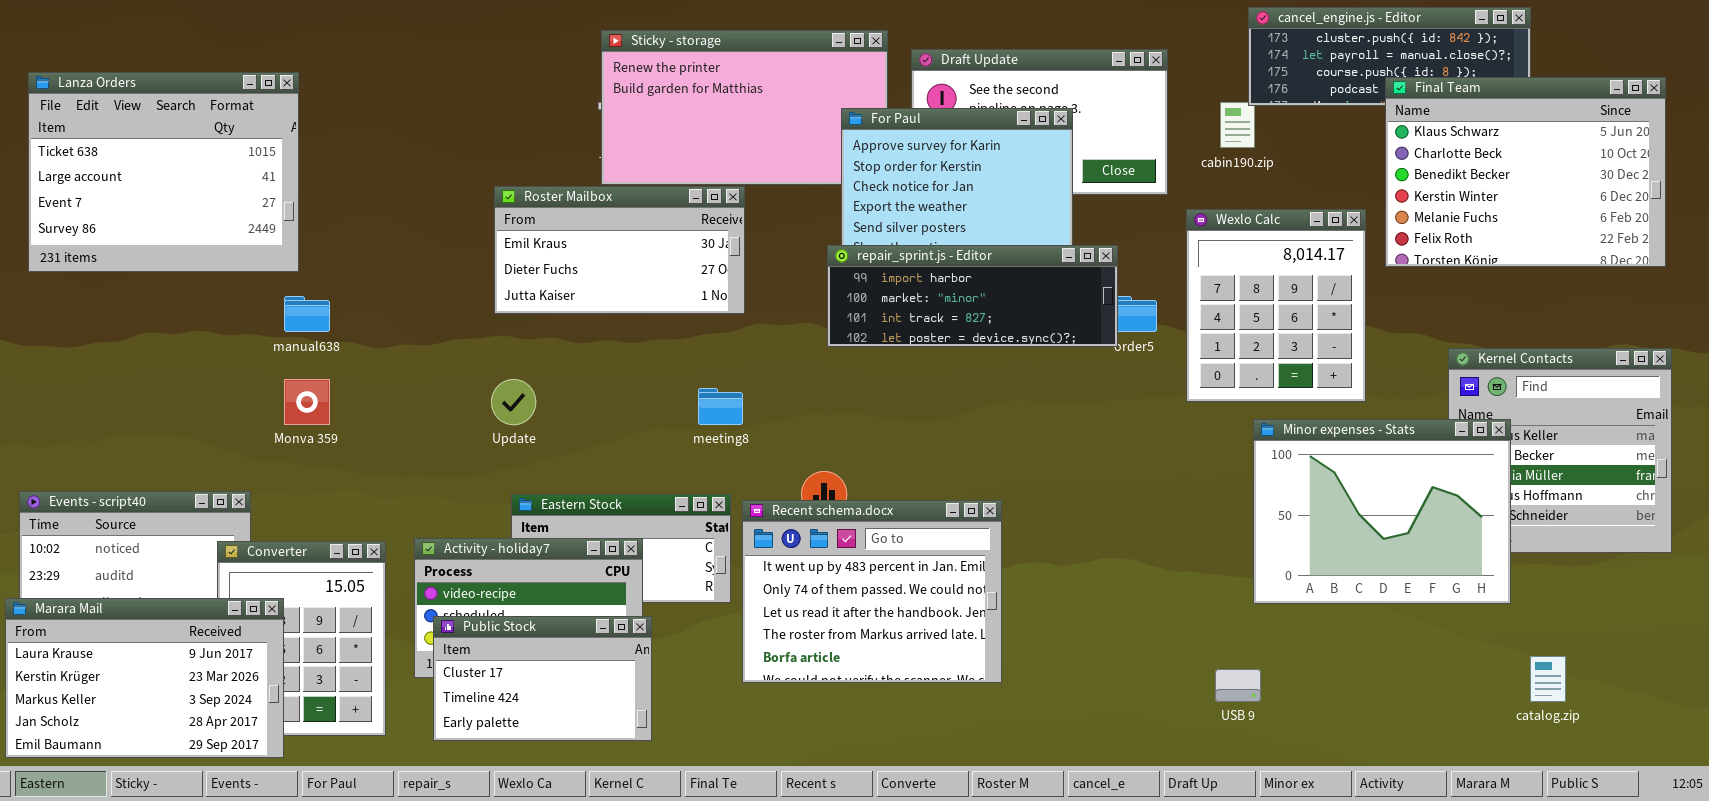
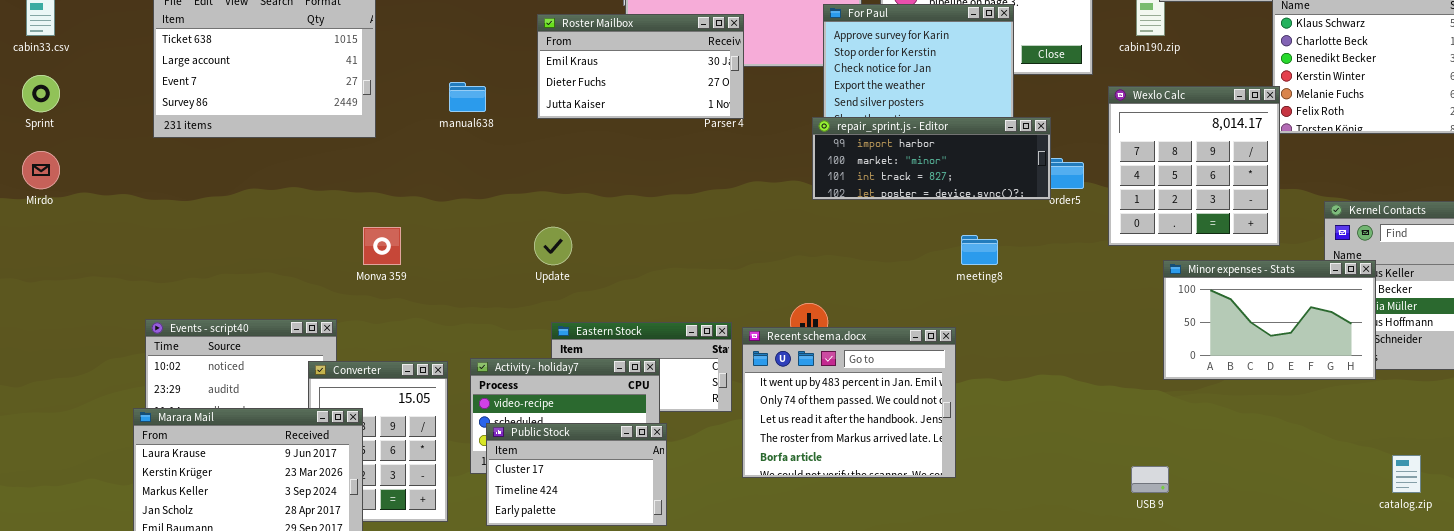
Roster Mailbox: [494,186,745,314] -> [537,14,744,119], moved
Wexlo Calc: [1186,209,1366,402] -> [1108,86,1280,246], resized
manual638: [284,296,330,332] -> [449,82,486,112], moved
meeting8: [698,388,743,425] -> [961,235,998,265], moved
Minor expenses - Stats: [1253,419,1511,604] -> [1163,260,1376,380], resized

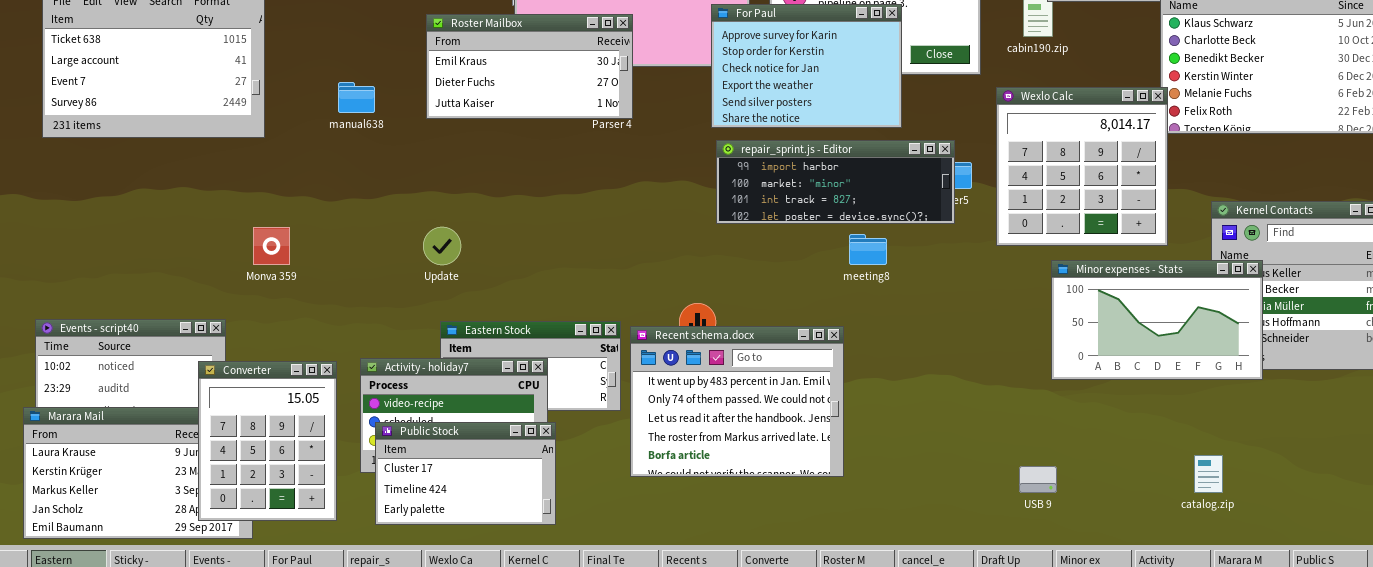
repair_sprint.js - Editor: [812,117,1051,200] -> [716,140,955,224], moved
Converter: [308,361,448,522] -> [198,361,337,521], raised
catalog.zip: [1392,455,1421,493] -> [1194,455,1223,493], moved

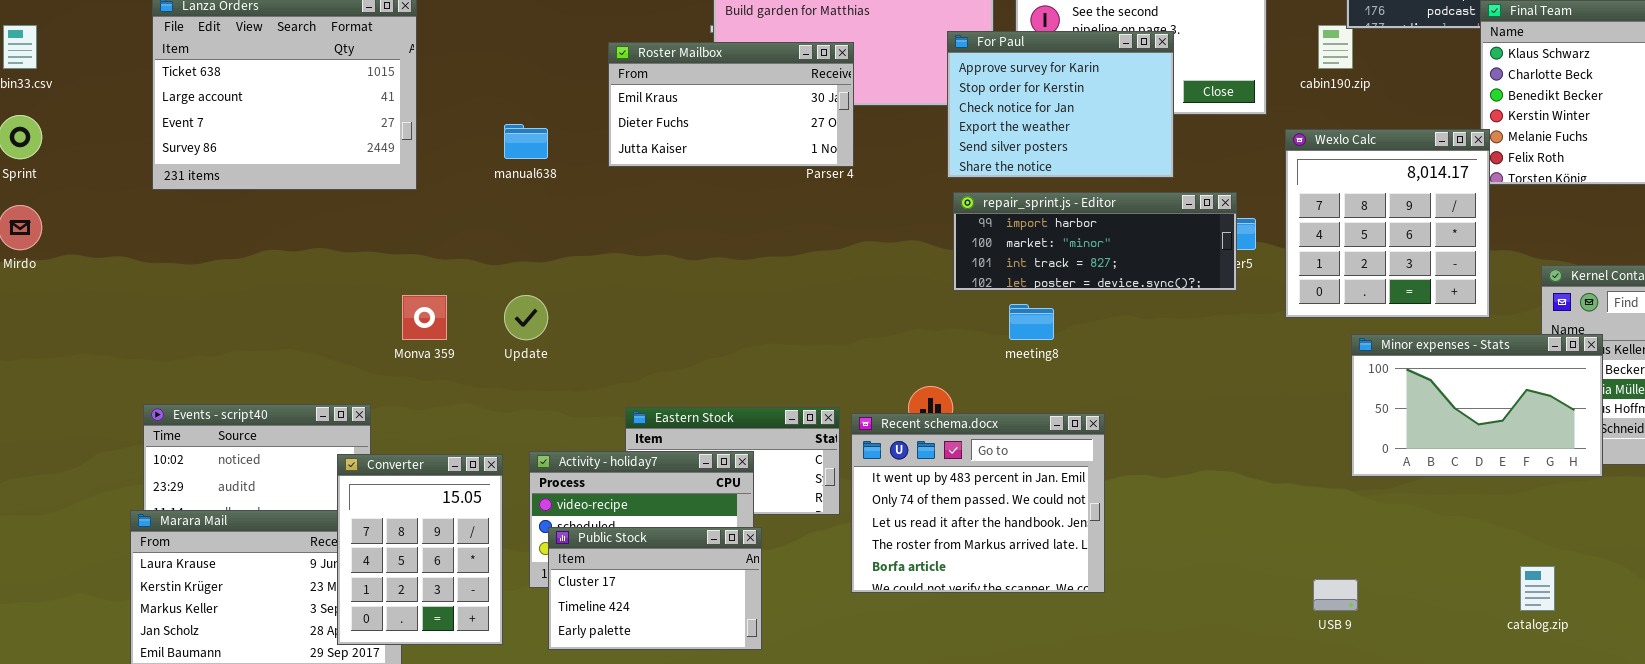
Update: [423,227,461,265] -> [504,295,548,340], moved
meeting8: [849,234,887,265] -> [1009,304,1054,340], moved

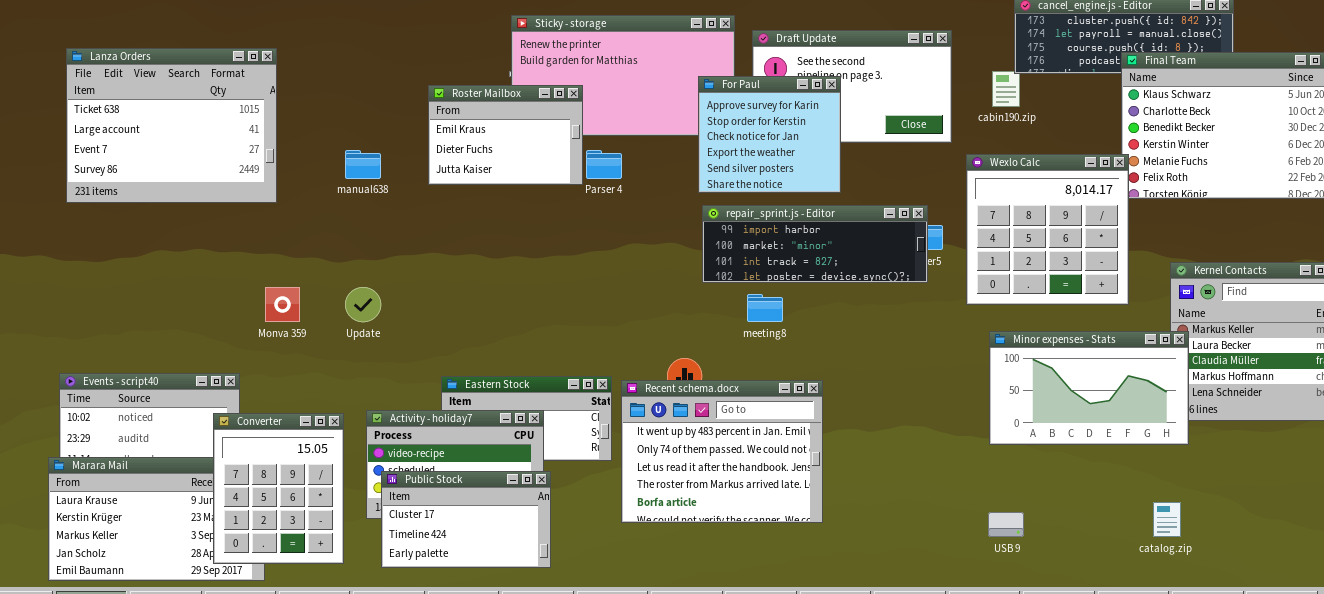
For Paul: [947,31,1174,178] -> [698,76,841,193], resized
Roster Mailbox: [608,42,854,167] -> [428,85,583,185], resized
Minor expenses - Stats: [1351,334,1603,477] -> [989,331,1189,445], moved

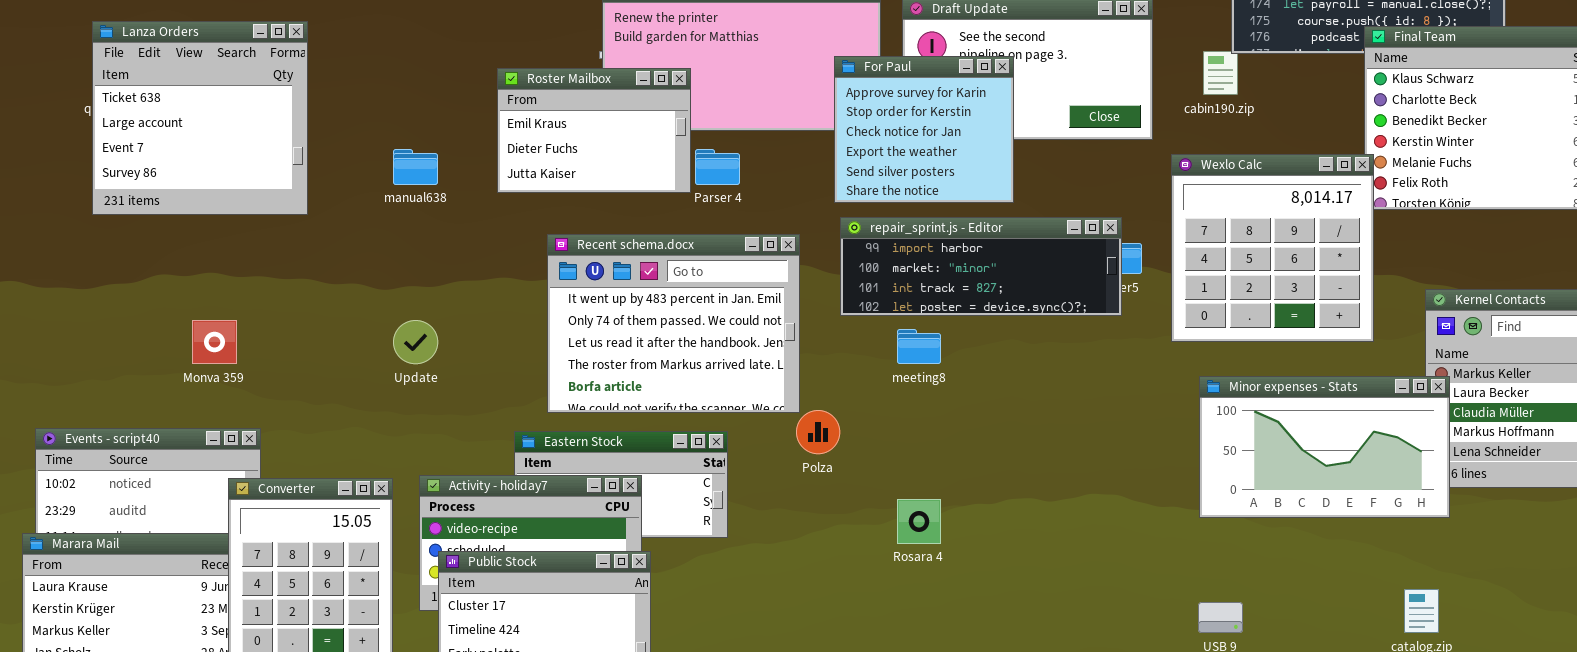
Lanza Orders: [66,48,277,203] -> [92,21,308,215], resized
Monva 359: [265,287,300,322] -> [192,320,237,364], moved
Recent schema.docx: [621,380,823,523] -> [547,234,800,413], moved

